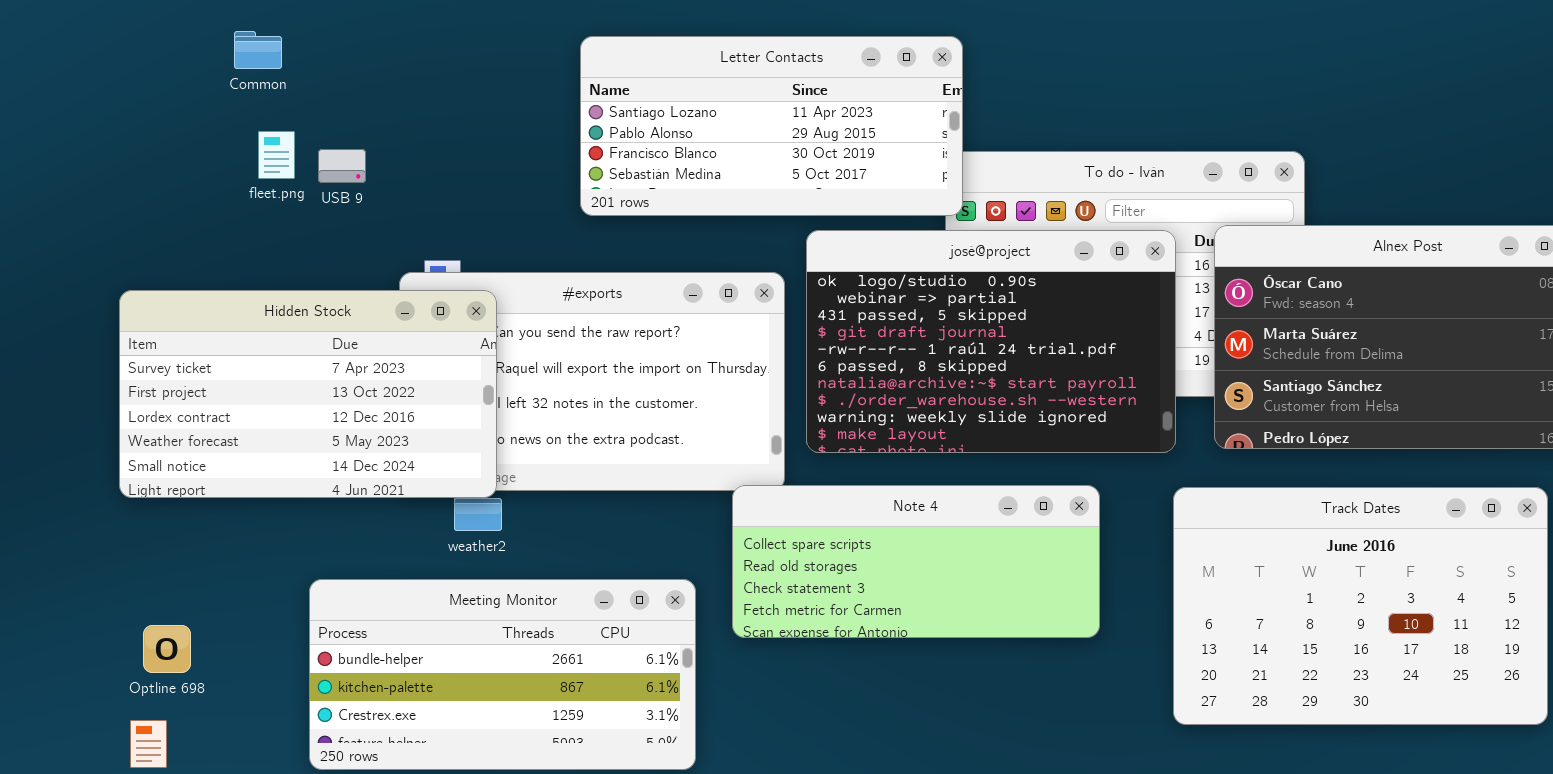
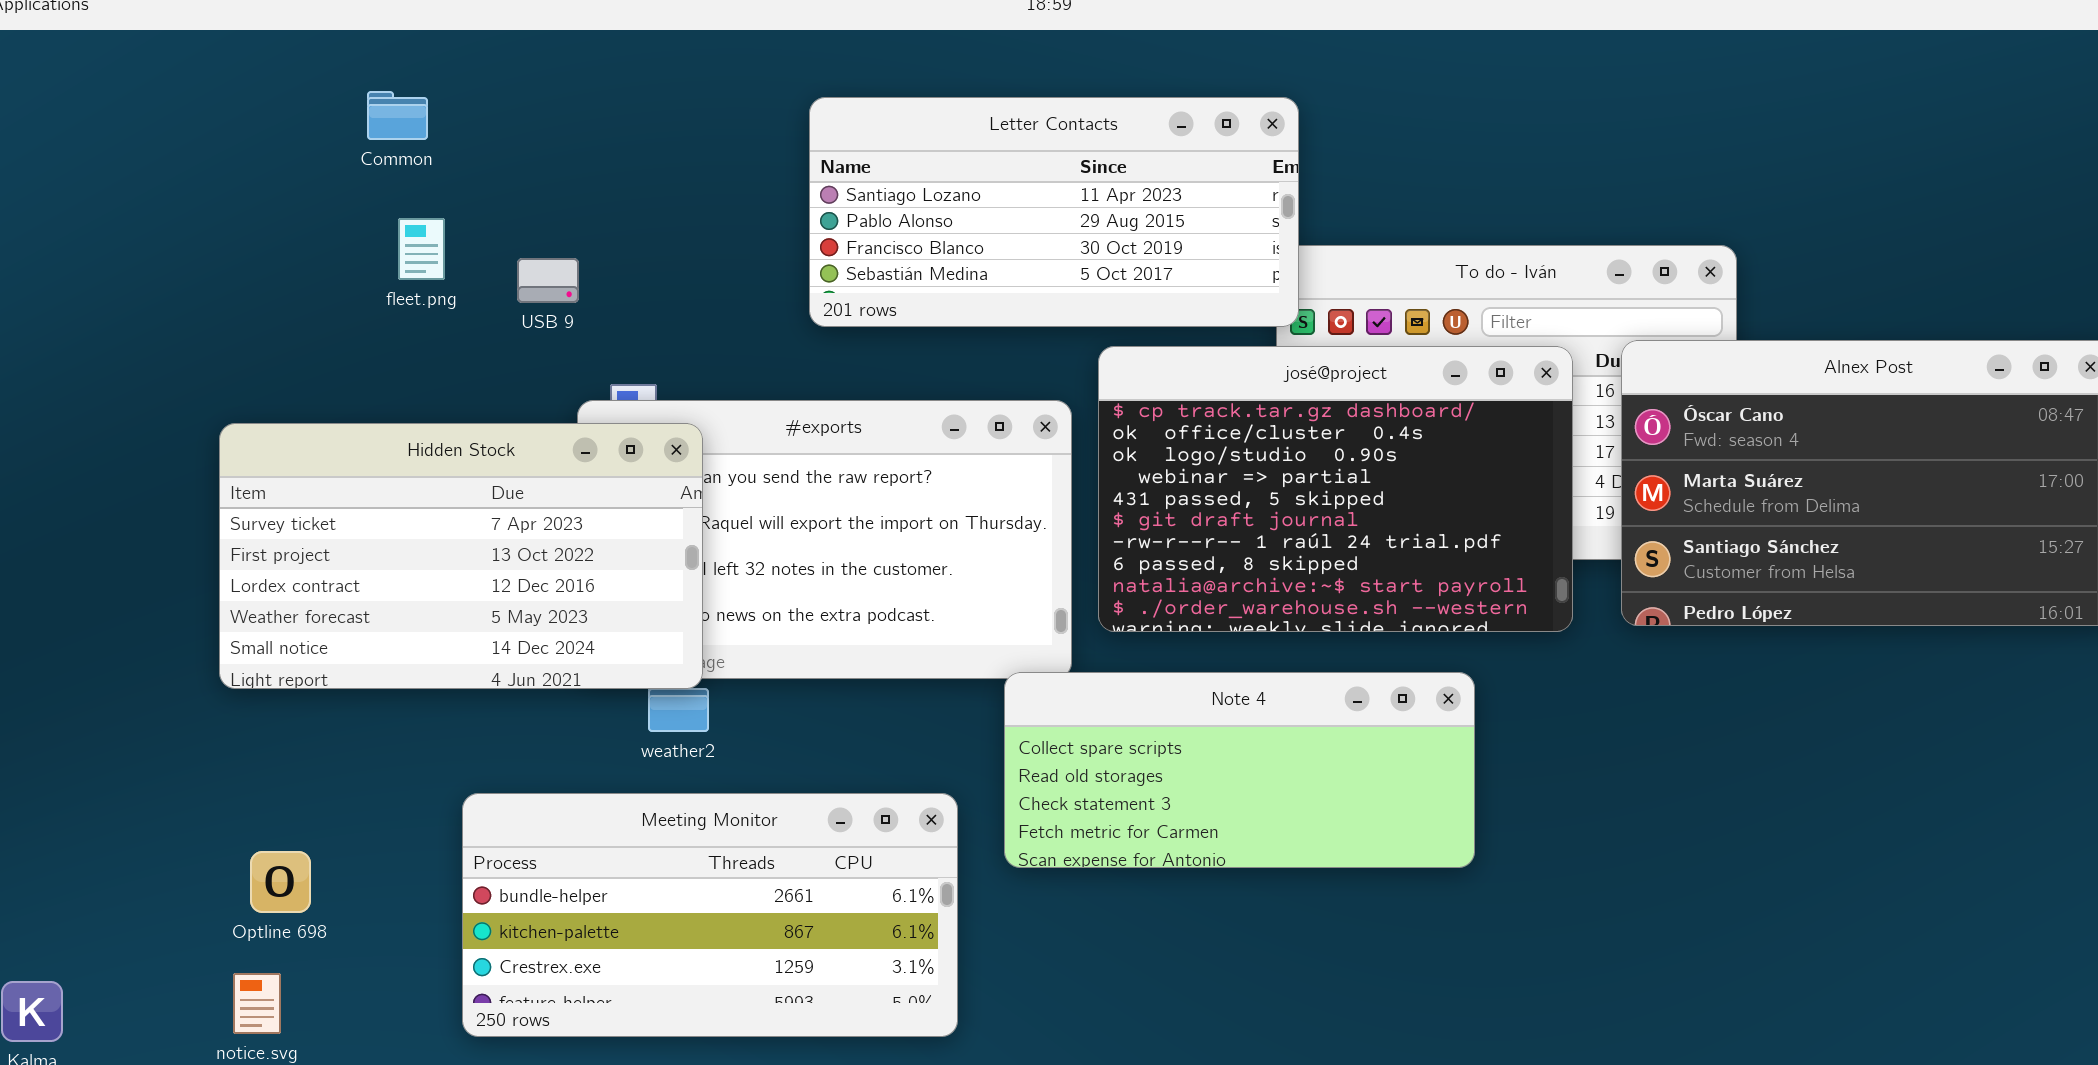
USB 9: [318,149,366,183] -> [517,258,579,303], moved
josé@project: [806,230,1176,453] -> [1098,346,1573,632], scrolled up 2 rows
Track Dates: [1173,487,1548,725] -> none, closed

